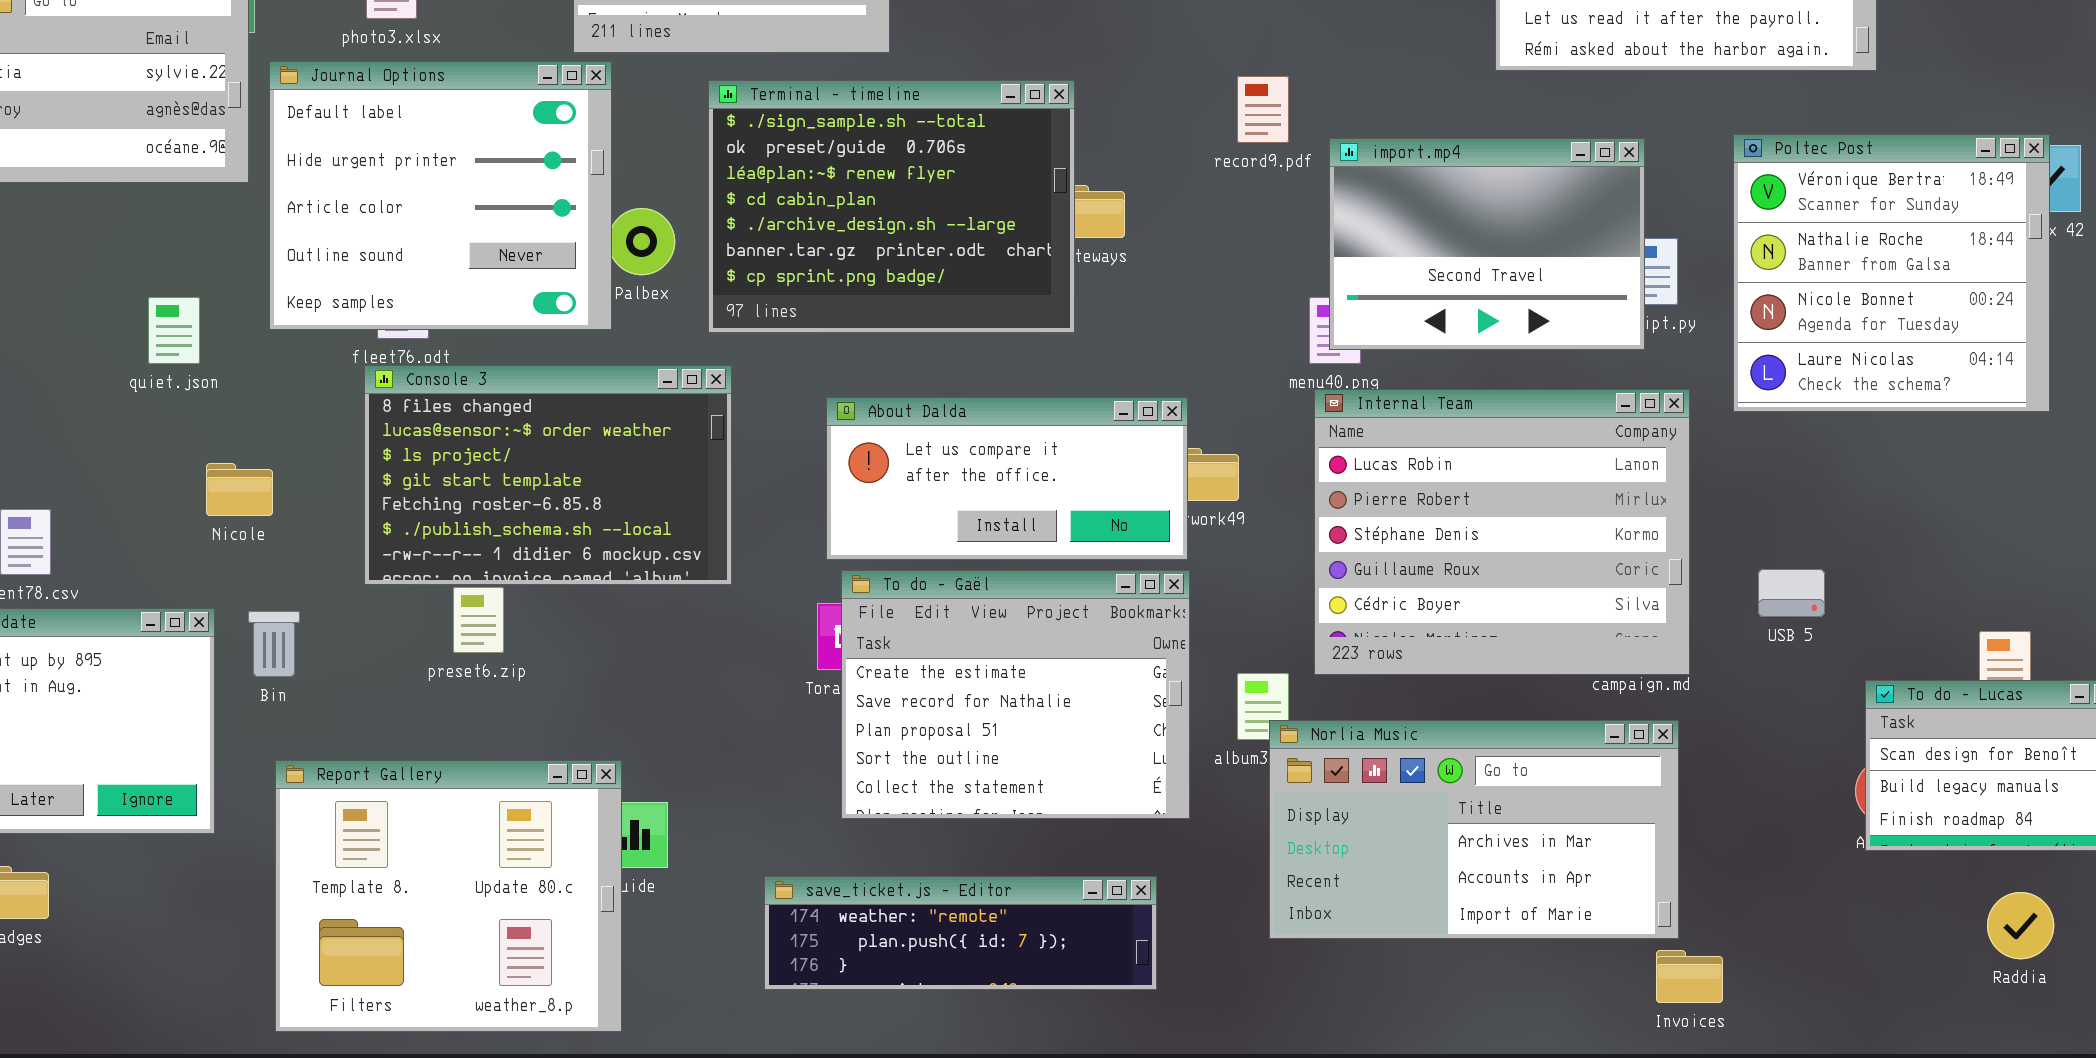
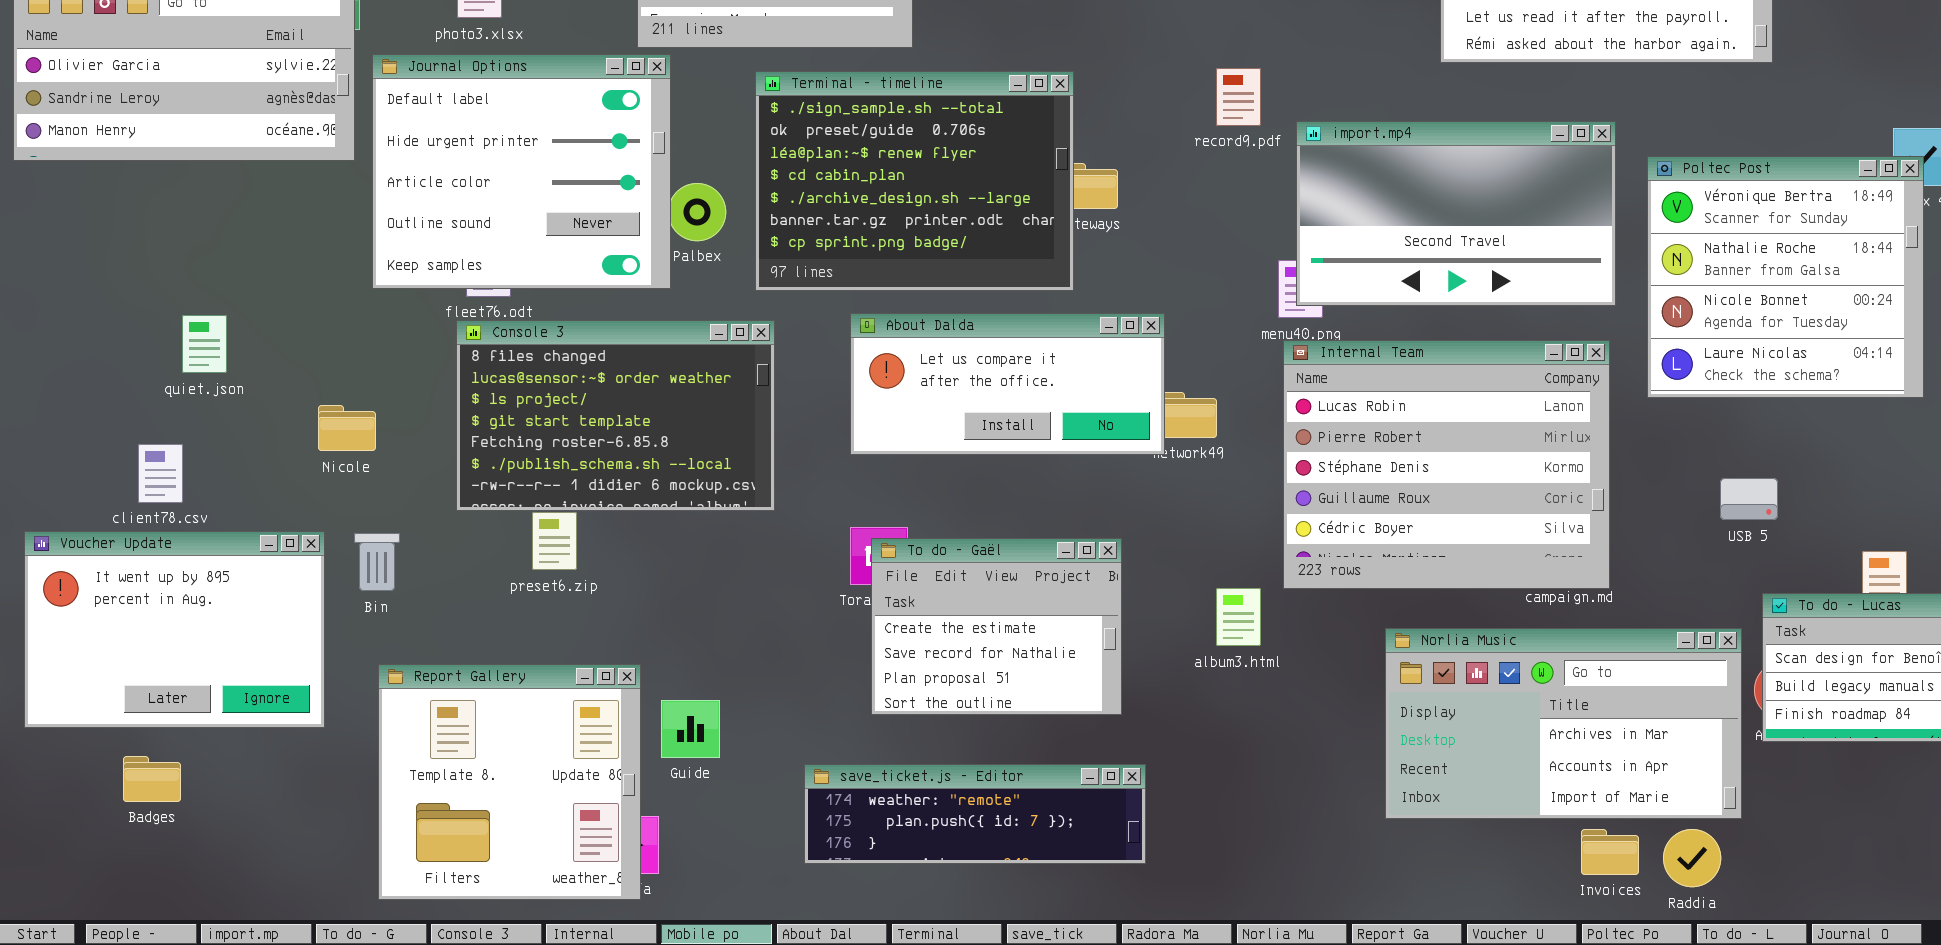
Poltec Post: [1733,134,2050,412] -> [1647,156,1924,398], moved
import.mp4: [1329,138,1645,350] -> [1296,121,1616,306], resized
quiet.json: [148,297,200,364] -> [182,315,227,373], moved
About Dalda: [826,397,1188,560] -> [850,313,1165,455], moved
USB 5: [1758,569,1825,617] -> [1720,478,1778,520], moved
To do - Gaël: [841,570,1190,819] -> [871,538,1122,715], resized
Norlia Music: [1269,720,1679,939] -> [1385,628,1742,819], moved
Report Gallery: [275,760,622,1032] -> [378,664,641,900], resized
Raddia: [1987,892,2054,959] -> [1663,829,1721,887], moved

